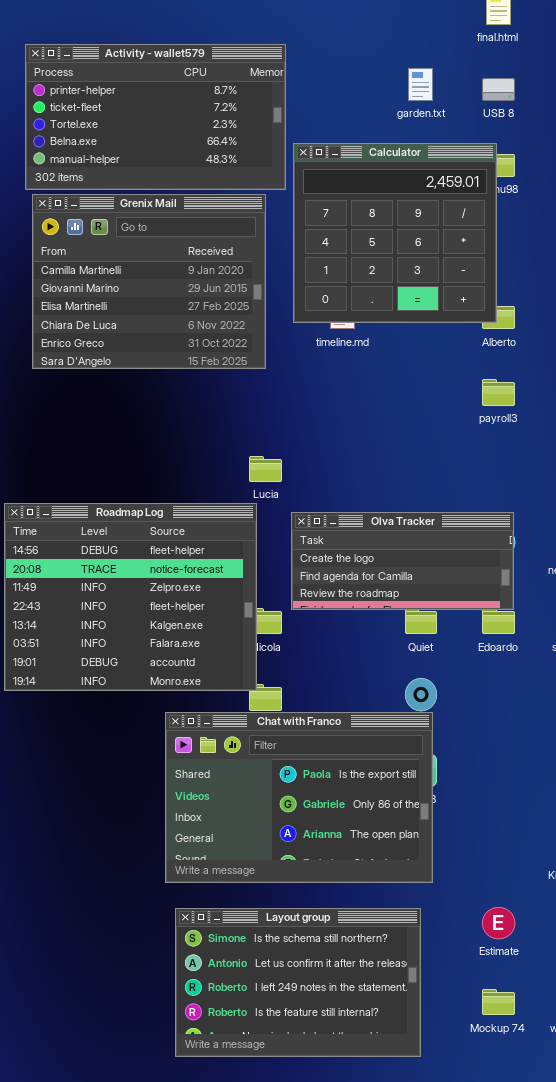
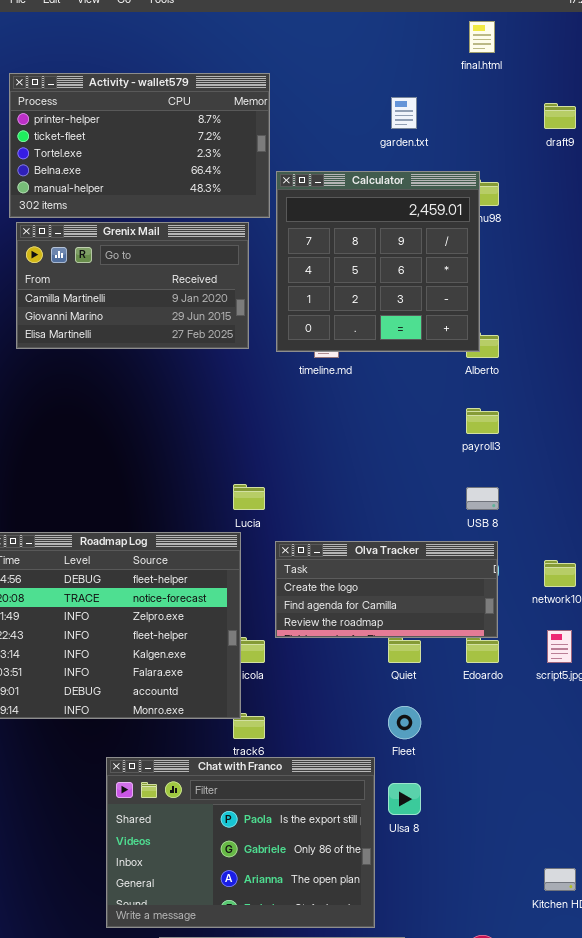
USB 8: [482,78,515,101] -> [466,487,499,510], moved
Grenix Mail: [32,194,266,369] -> [16,222,249,349], resized
Chat with Franco: [165,712,433,883] -> [106,757,375,928], moved

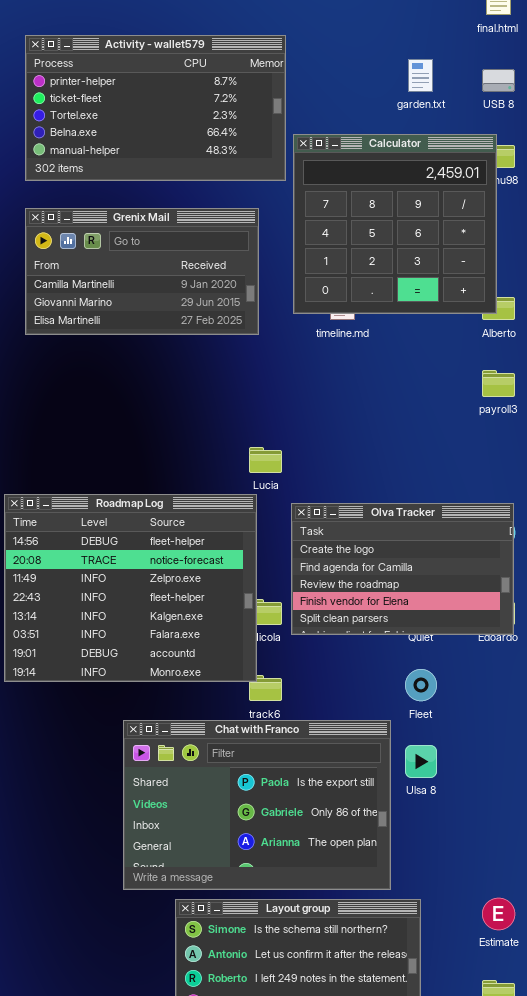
Grenix Mail: [16,222,249,349] -> [25,208,259,335], moved
USB 8: [466,487,499,510] -> [482,69,515,92], moved
Olva Tracker: [275,541,498,638] -> [291,503,514,635], resized

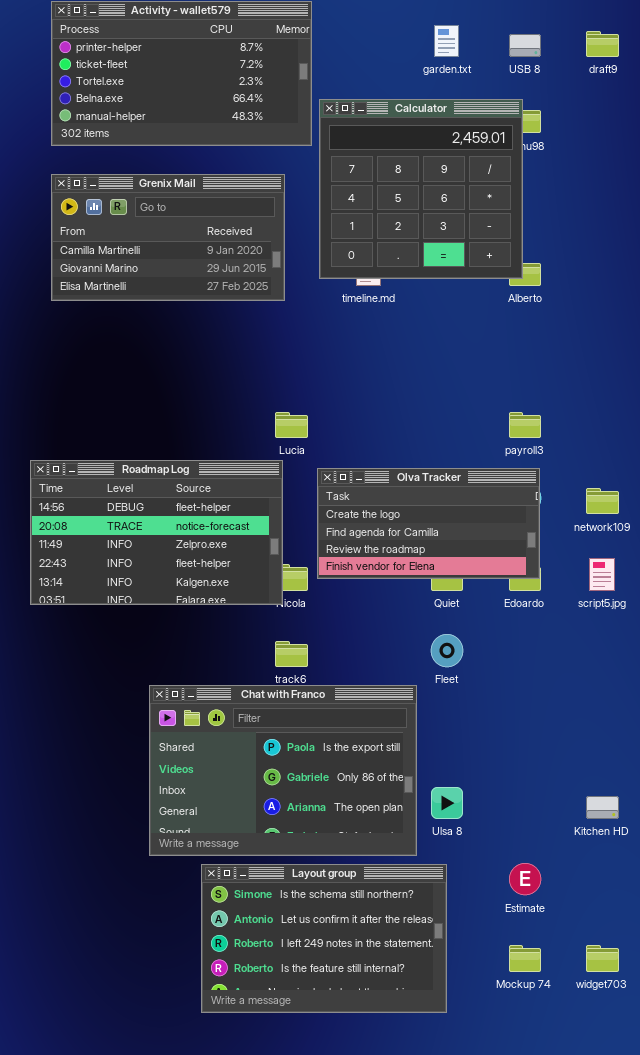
payroll3: [482,370,515,397] -> [509,412,541,438], moved
Roadmap Log: [4,494,257,682] -> [30,460,283,605], resized
Olva Tracker: [291,503,514,635] -> [317,468,540,579], resized
Ulsa 8: [405,745,437,778] -> [431,787,463,819], moved

